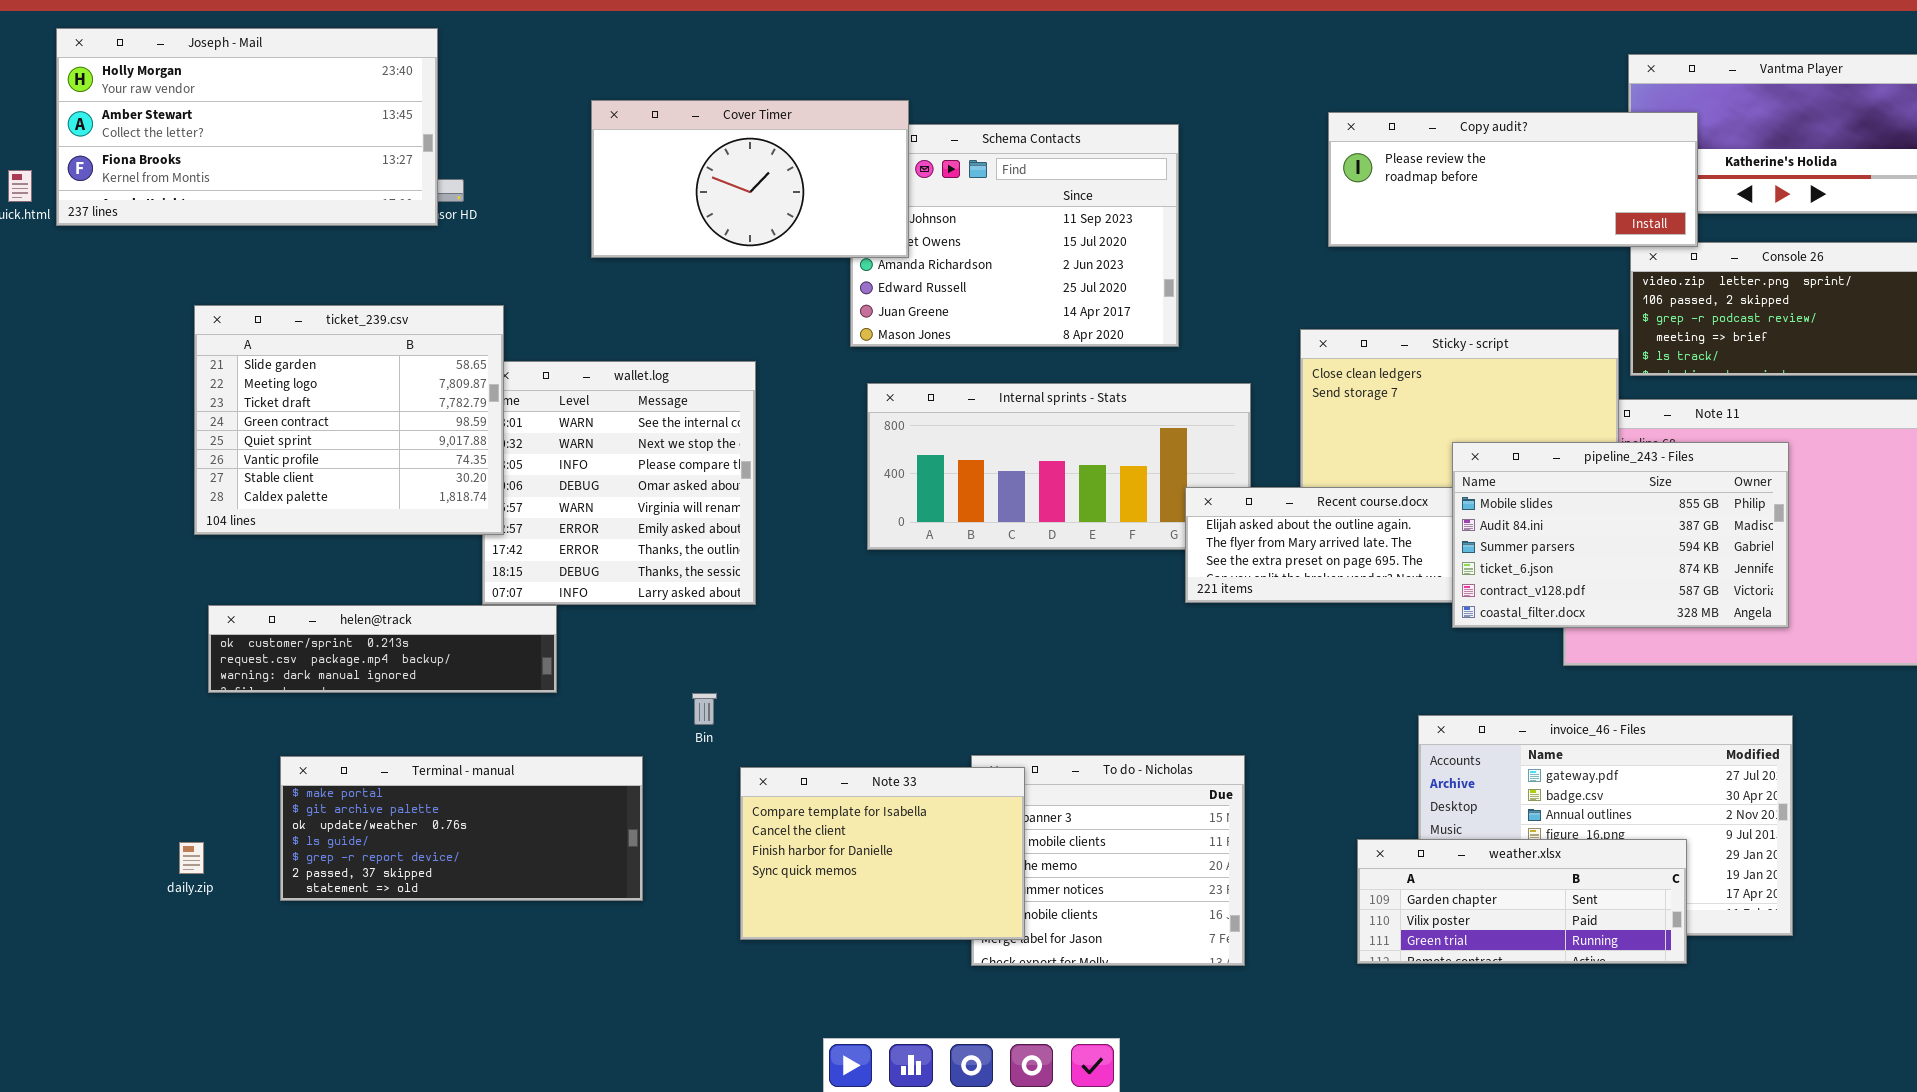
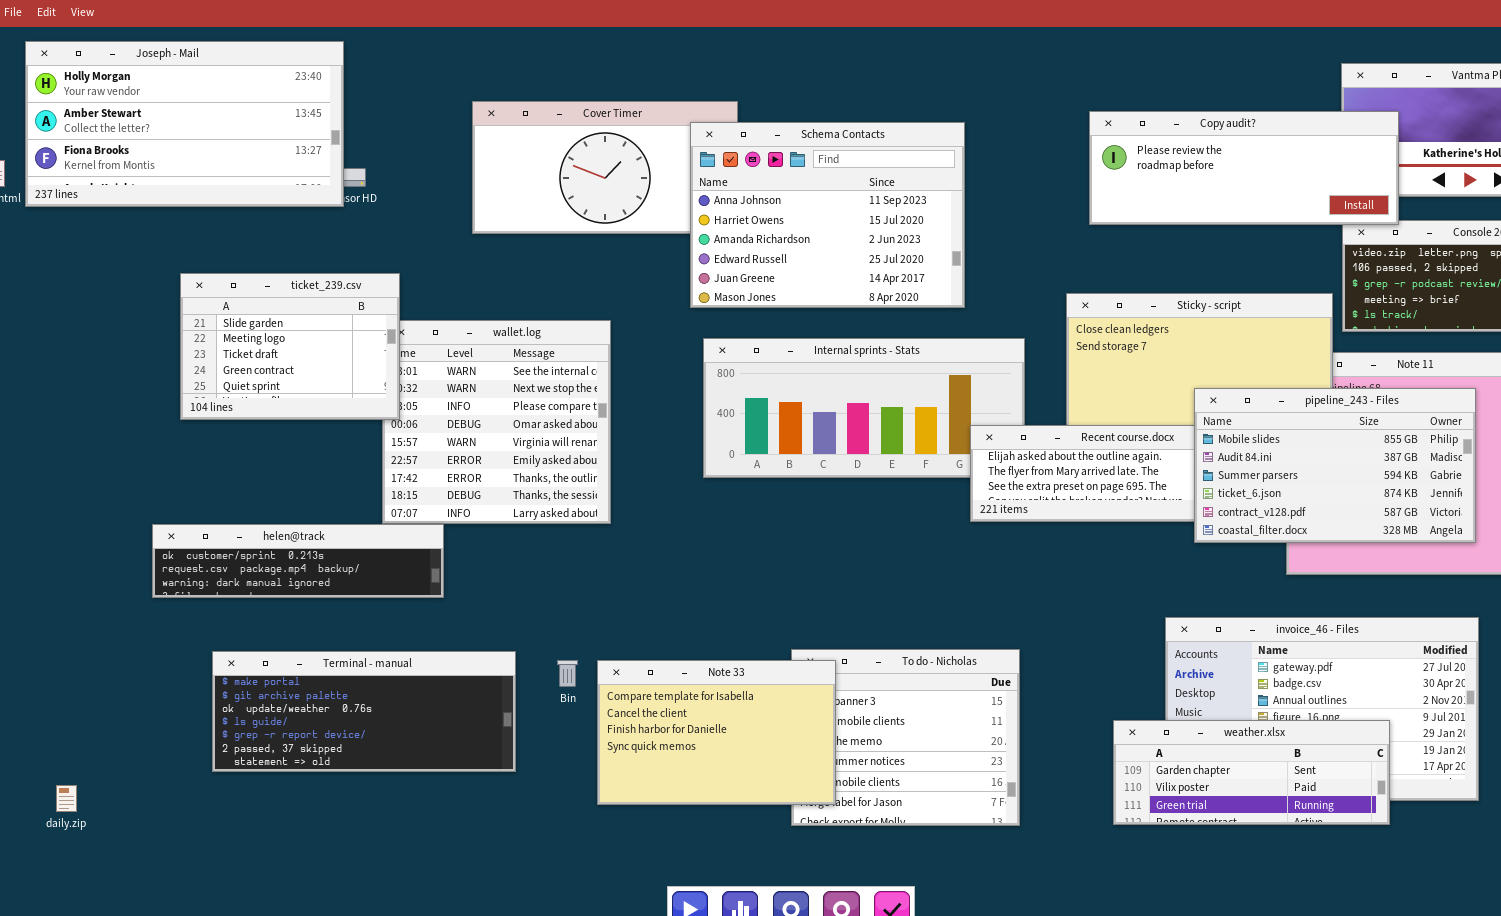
Schema Contacts: [850,124,1179,347] -> [690,122,965,308], raised
ticket_239.csv: [194,305,504,535] -> [180,273,400,420], resized
Bin: [692,693,717,725] -> [557,660,578,687], moved
daily.zip: [179,842,204,874] -> [56,785,77,812], moved

